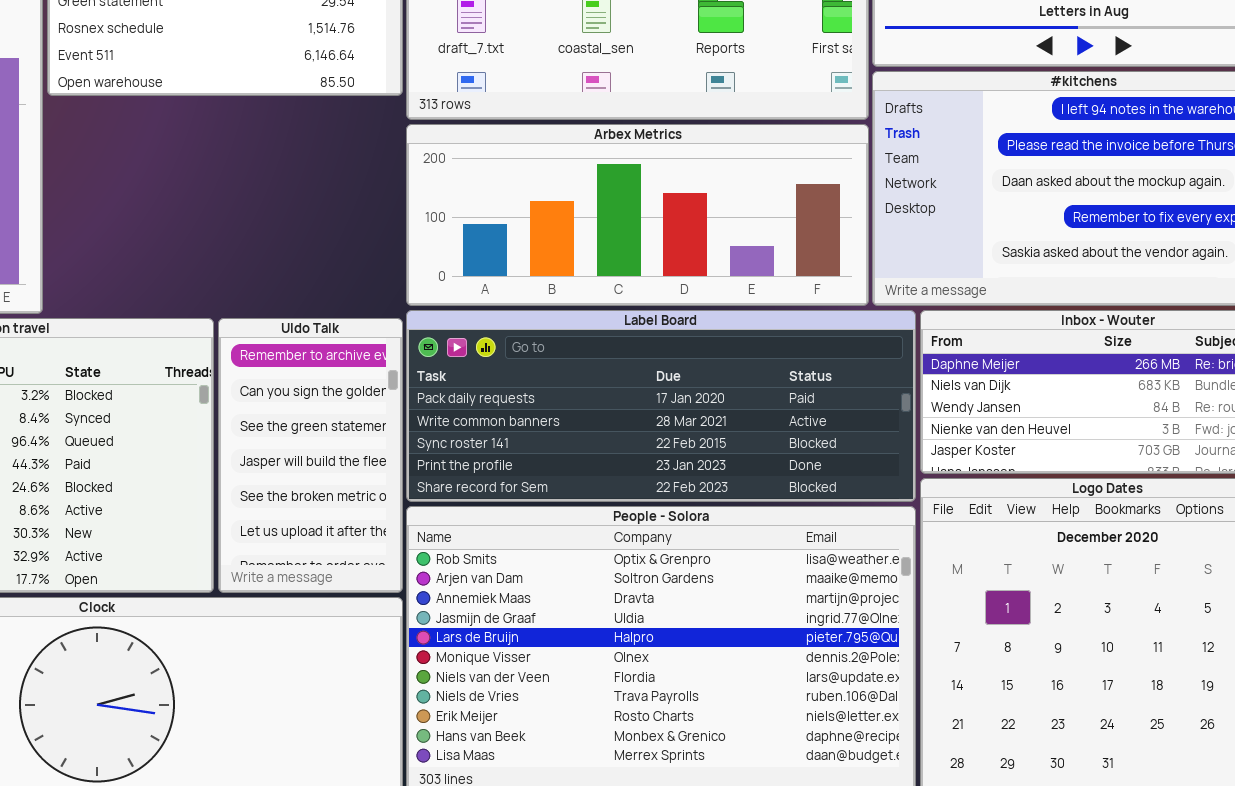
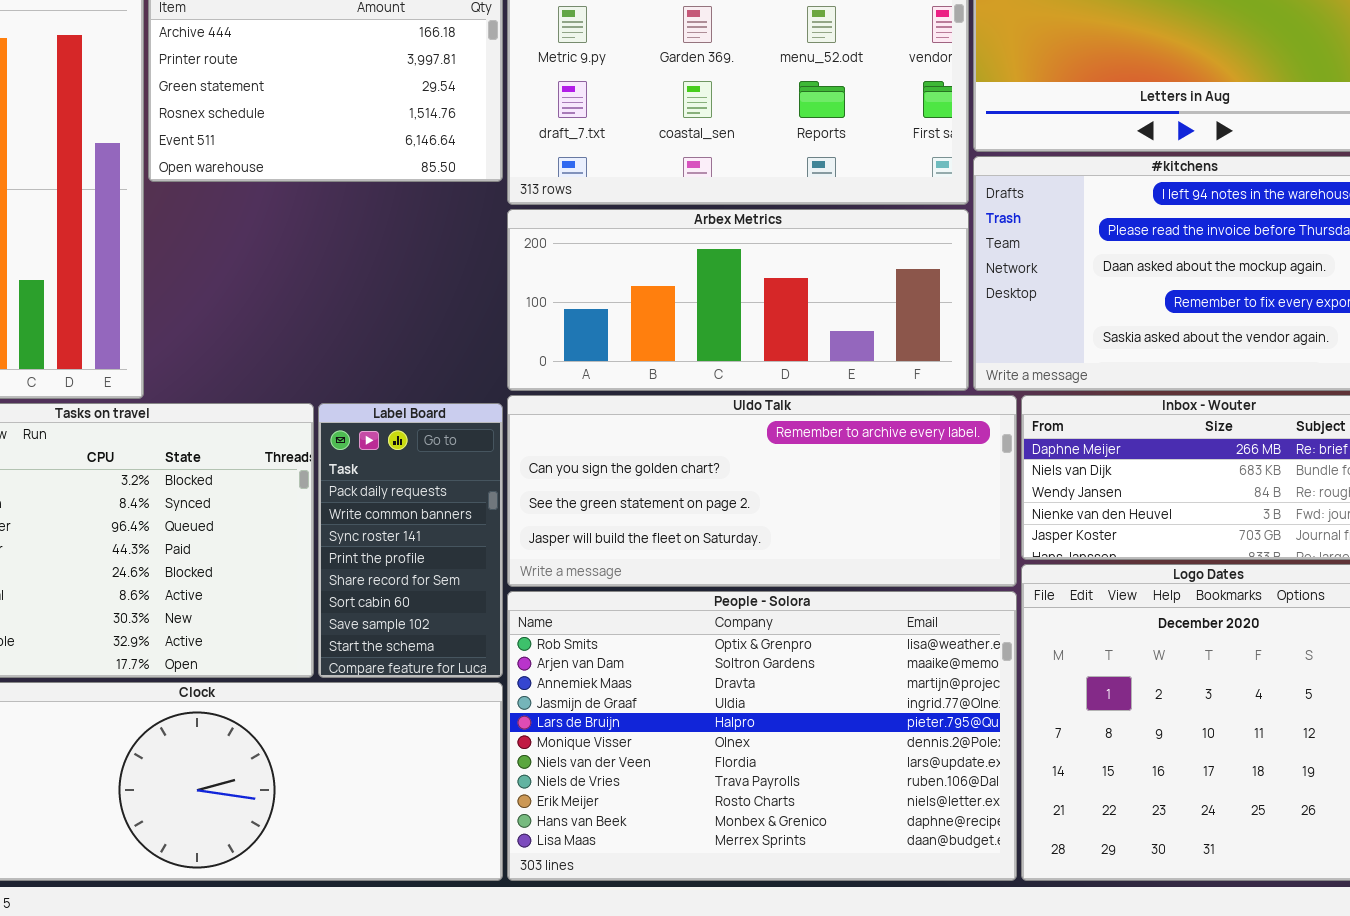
Label Board: [406,310,916,502] -> [318,403,503,678], moved, resized
Uldo Talk: [218,318,403,593] -> [507,395,1017,587], moved, resized

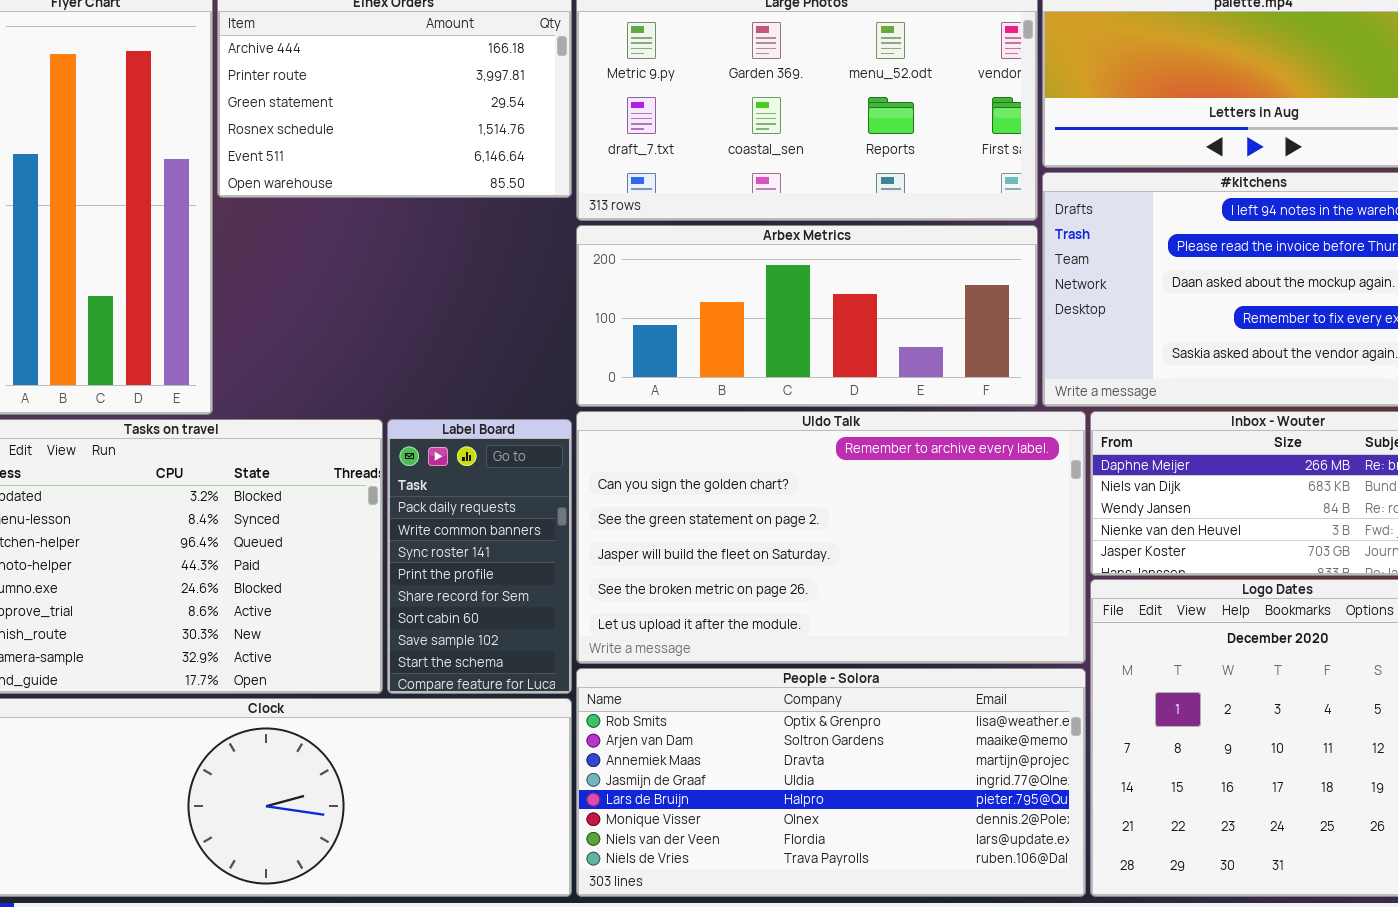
Uldo Talk: [507,395,1017,587] -> [576,411,1086,664], resized
People - Solora: [507,591,1017,881] -> [576,668,1086,897], resized

